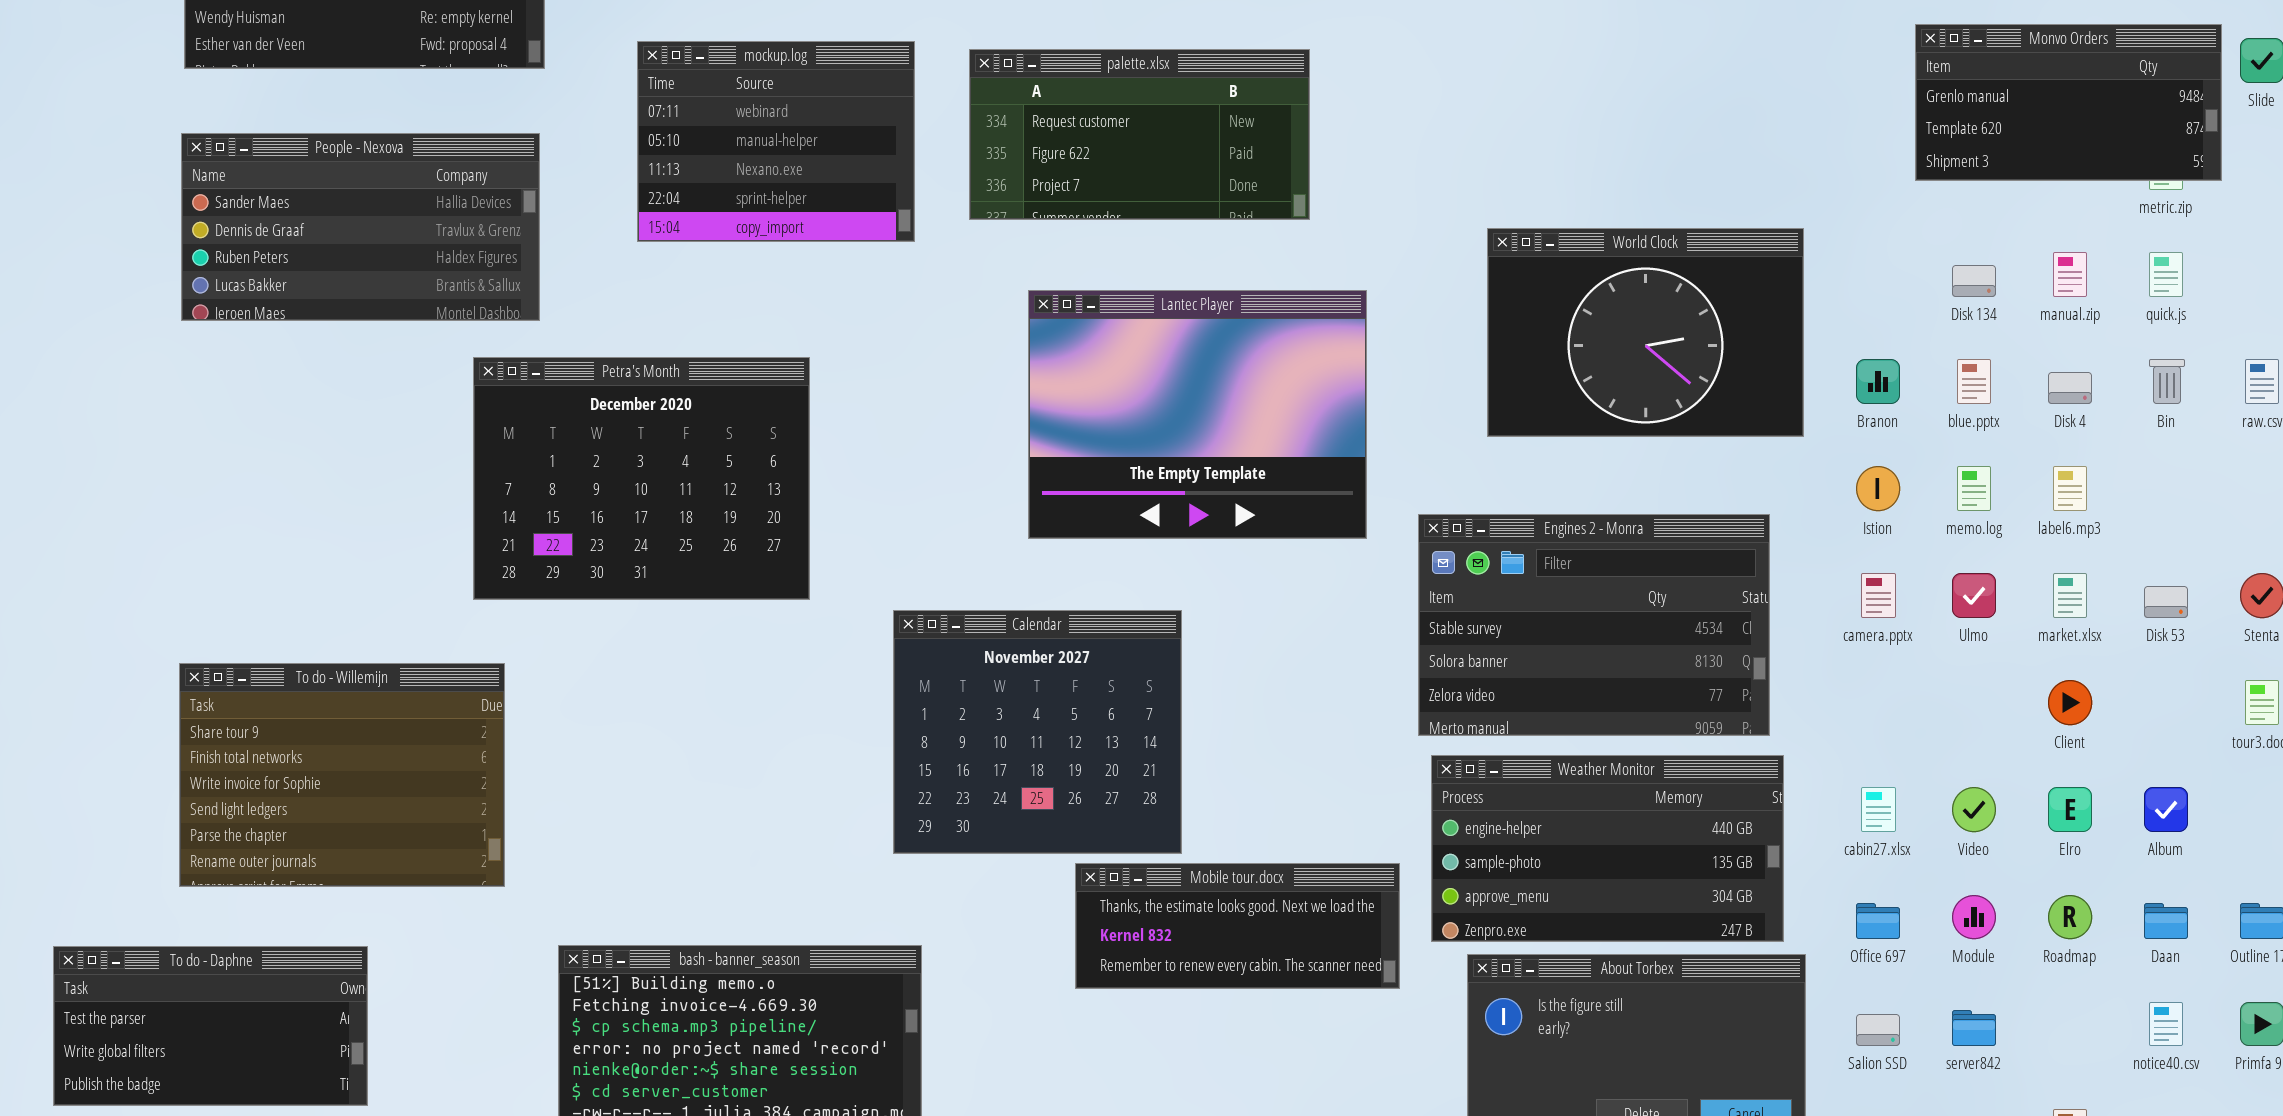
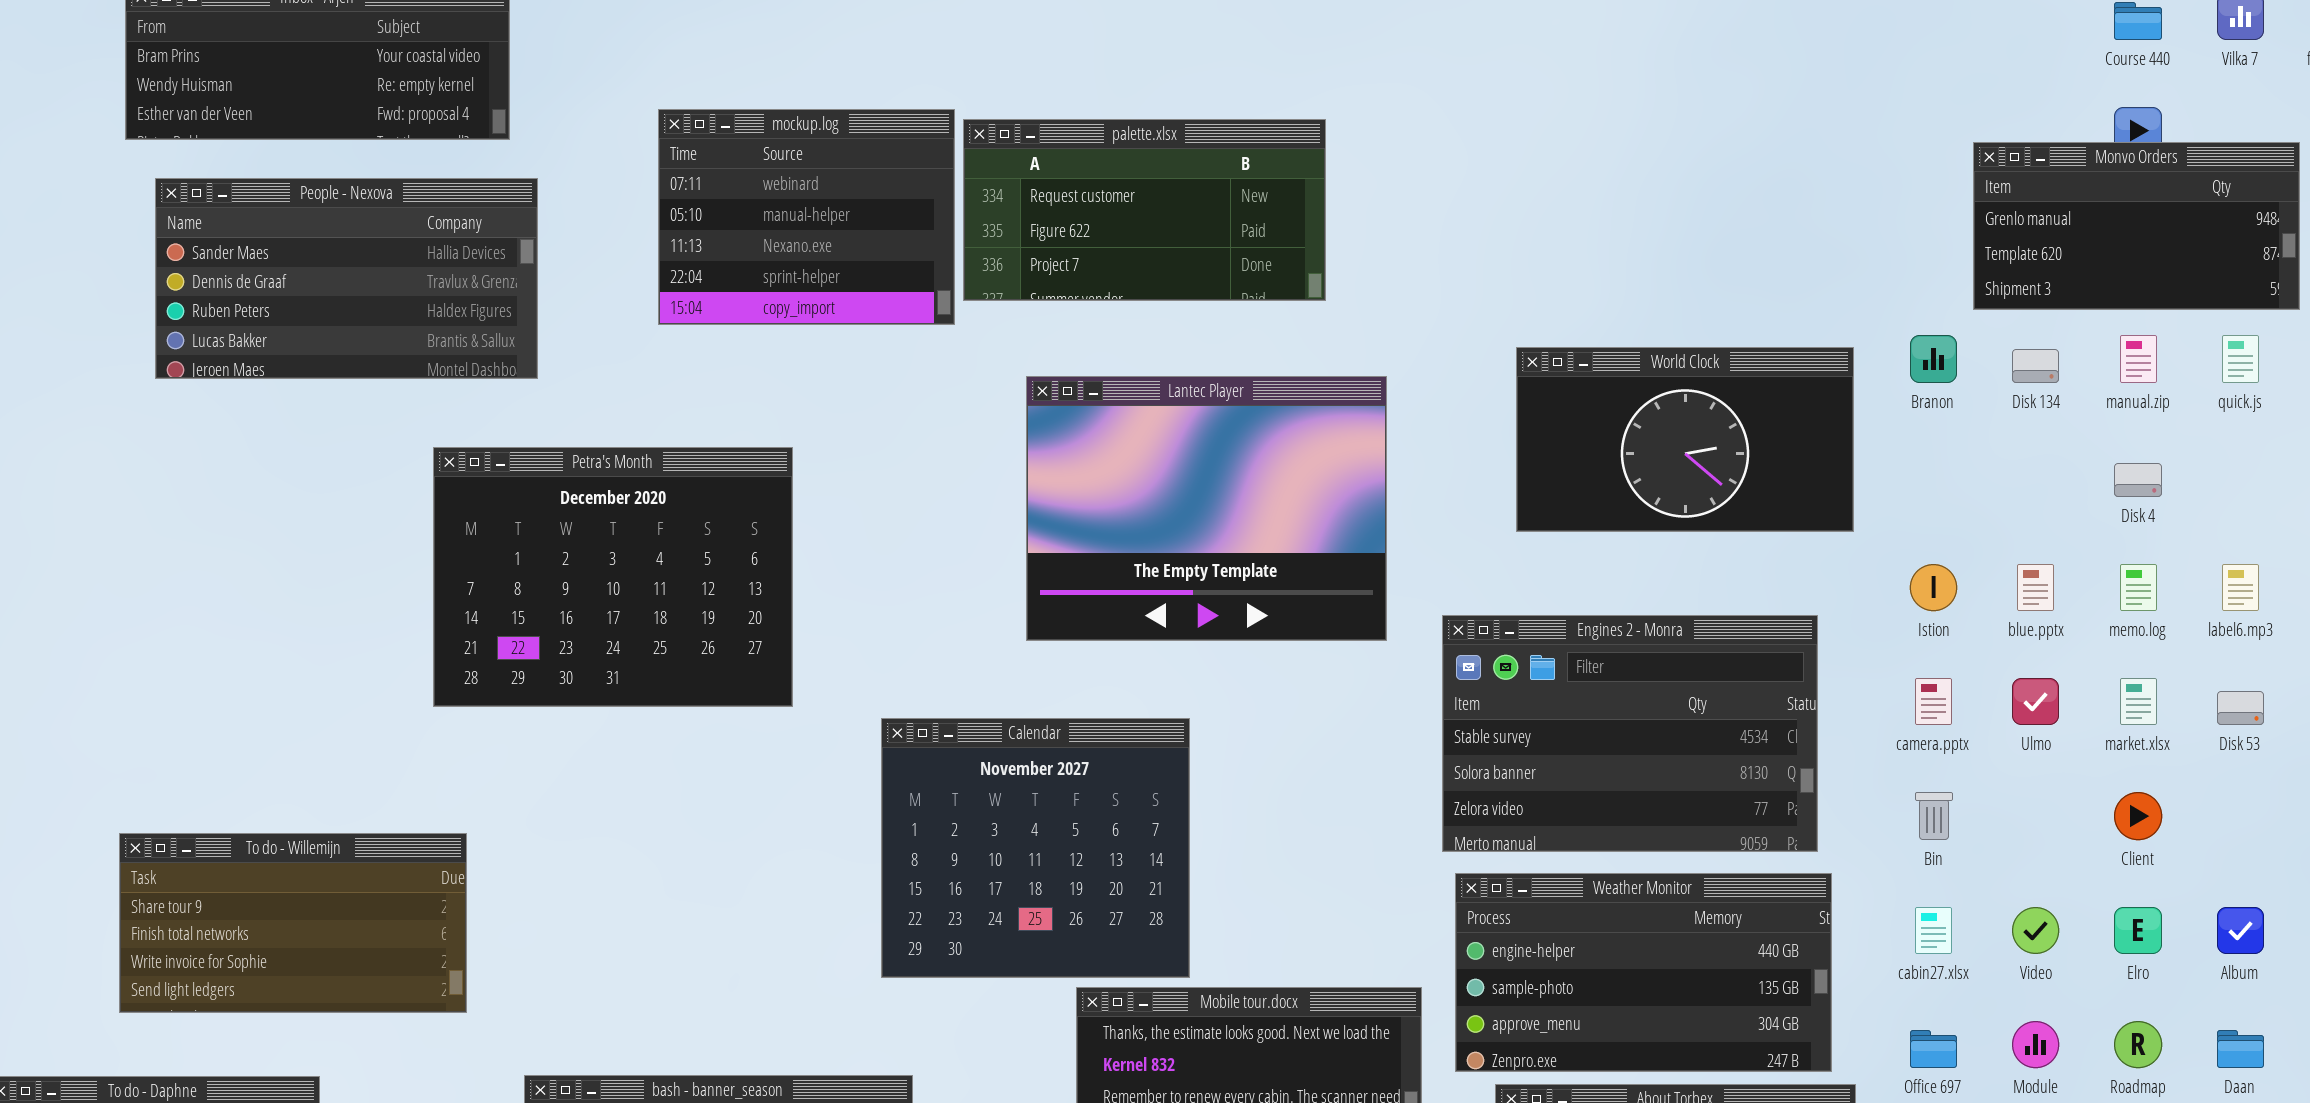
Monvo Orders: [1915,24,2222,181] -> [1973,142,2300,310], moved
mockup.log: [637,41,915,242] -> [658,109,955,325], moved
People - Nexova: [181,133,540,321] -> [155,178,538,379], moved
World Clock: [1487,228,1804,437] -> [1516,347,1854,532], resized
Branon: [1856,359,1900,404] -> [1910,335,1957,383], moved
blue.pptx: [1957,359,1991,404] -> [2017,564,2054,611], moved
Bin: [2149,359,2185,404] -> [1915,792,1953,840], moved
memo.log: [1957,466,1991,511] -> [2120,564,2157,611], moved
label6.mp3: [2053,466,2087,511] -> [2222,564,2259,611], moved
To do - Willemijn: [179,663,505,887] -> [119,833,467,1013], resized

